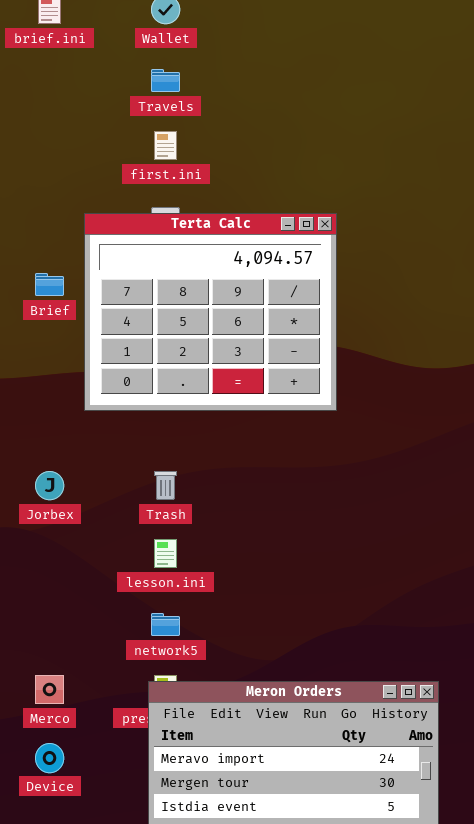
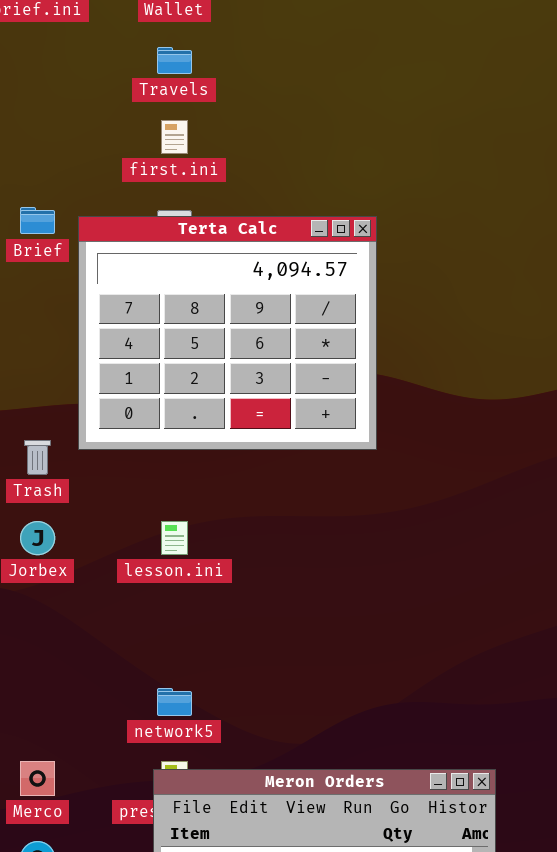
Brief: [35,273,64,296] -> [20,207,55,234], moved
Trash: [154,471,177,500] -> [24,440,51,475], moved
lesson.ini: [154,539,177,568] -> [161,521,188,555], moved

